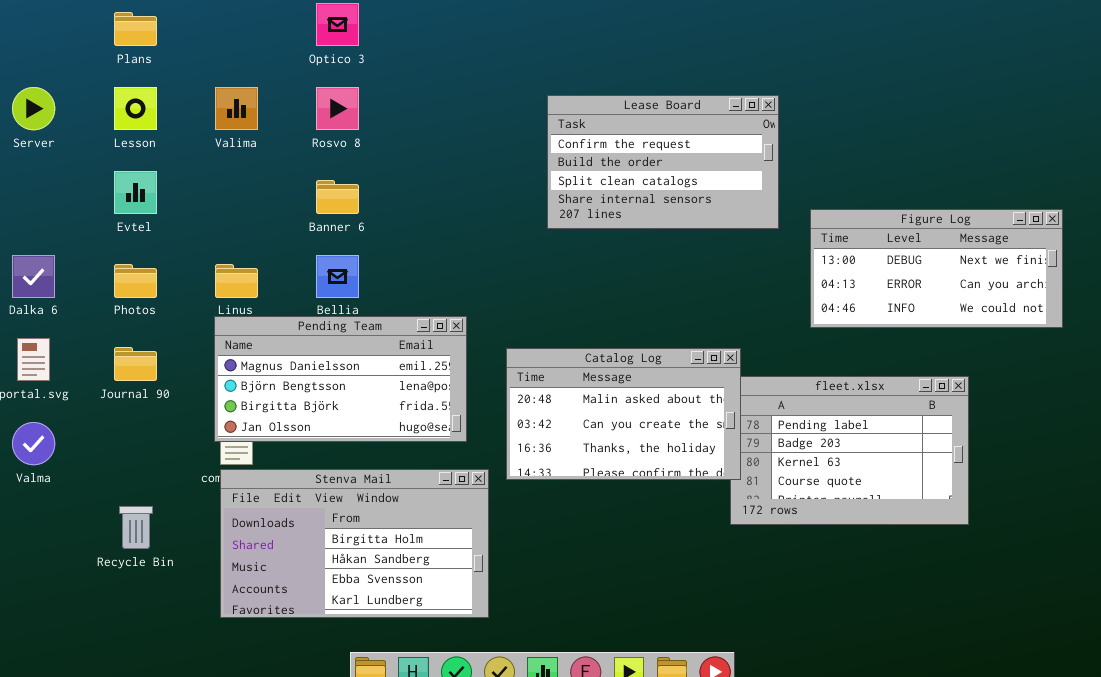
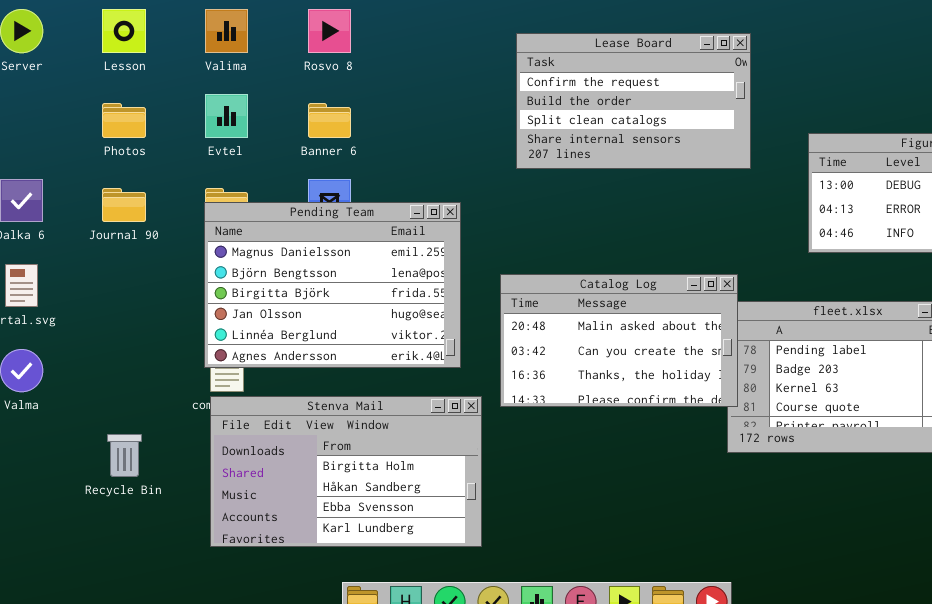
Lease Board: [547,95,779,229] -> [516,33,751,169], moved
Evtel: [114,171,157,214] -> [205,94,248,138], moved
Photos: [114,264,157,298] -> [102,103,146,138], moved
Pending Team: [214,316,467,442] -> [204,202,461,368], resized
Journal 90: [114,347,157,381] -> [102,188,146,222], moved

